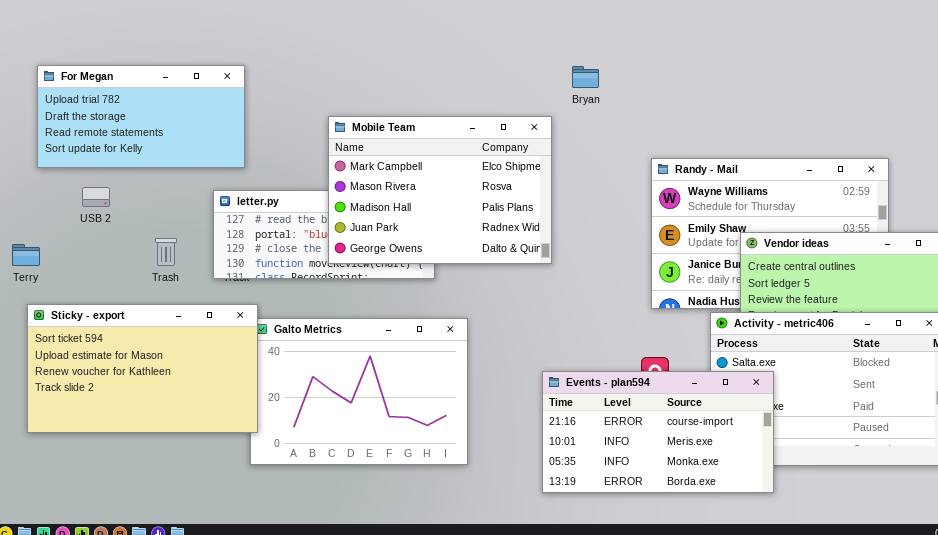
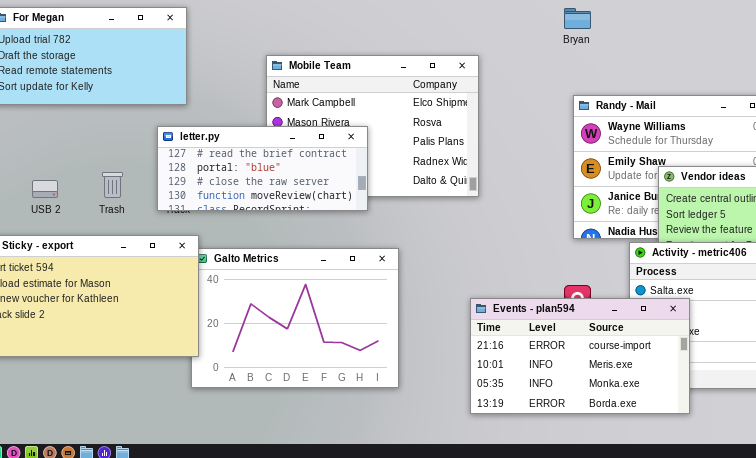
Bryan: [572,66,599,88] -> [564,8,591,29], moved
USB 2: [82,187,110,207] -> [32,180,58,198], moved
letter.py: [213,190,435,279] -> [157,126,368,211], raised

